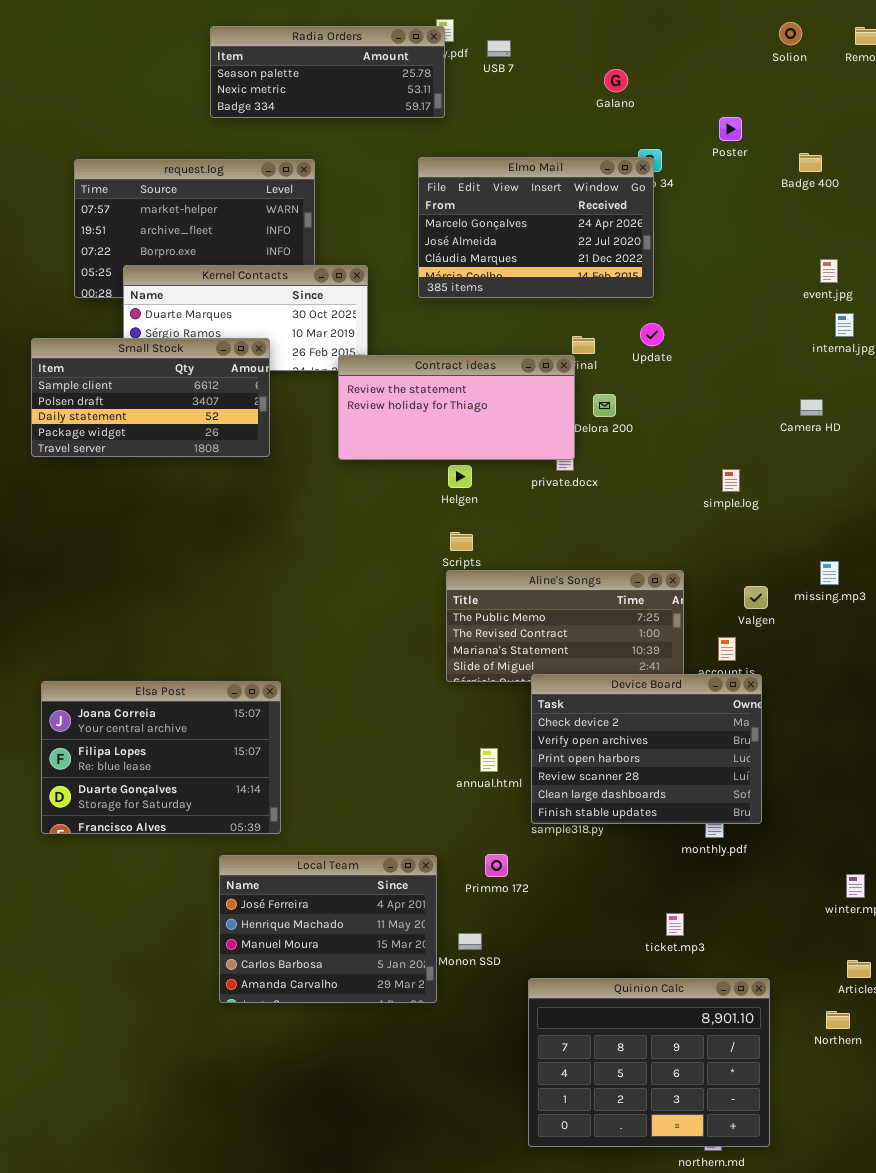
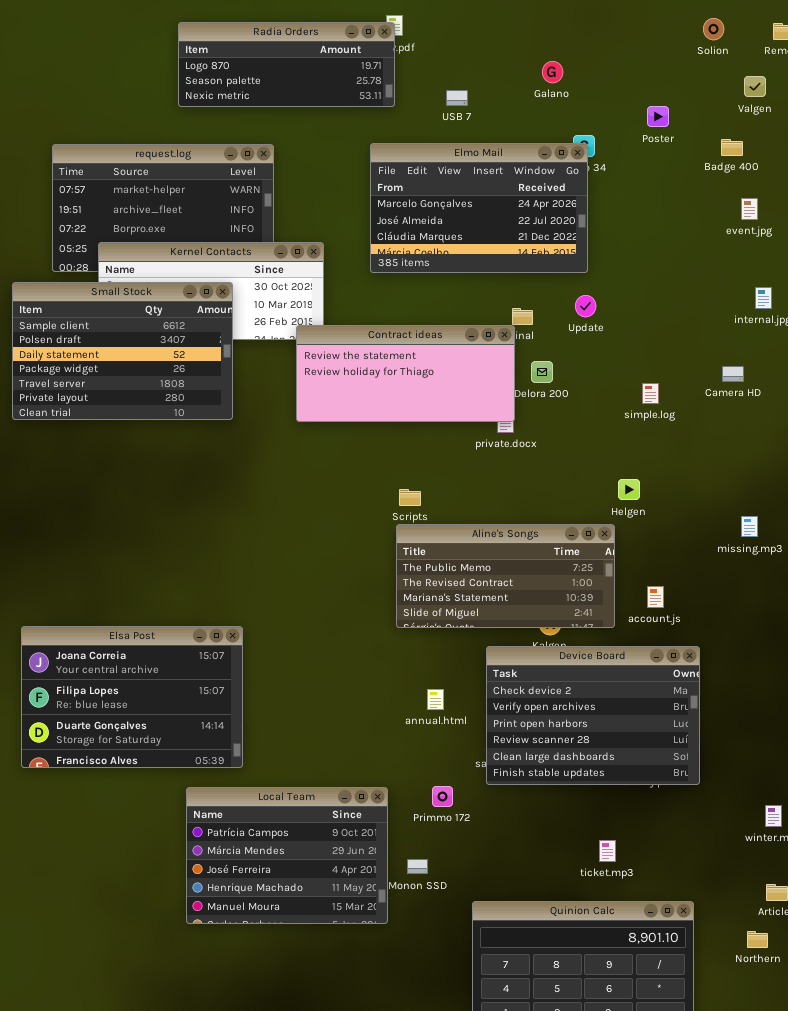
Radia Orders: [210,26,445,118] -> [178,22,395,107], scrolled up 1 row
USB 7: [487,40,511,57] -> [446,90,468,106], moved
event.jpg: [820,259,838,283] -> [741,198,758,220], moved
Small Stock: [31,338,270,457] -> [12,282,233,420], resized
Helgen: [448,465,472,488] -> [618,479,640,500], moved
simple.log: [722,469,740,492] -> [642,383,659,404], moved
Valgen: [744,586,768,609] -> [744,76,766,97], moved
Device Board: [531,674,762,824] -> [486,646,700,785], moved
Local Team: [219,855,437,1003] -> [186,787,388,924], scrolled up 2 rows

